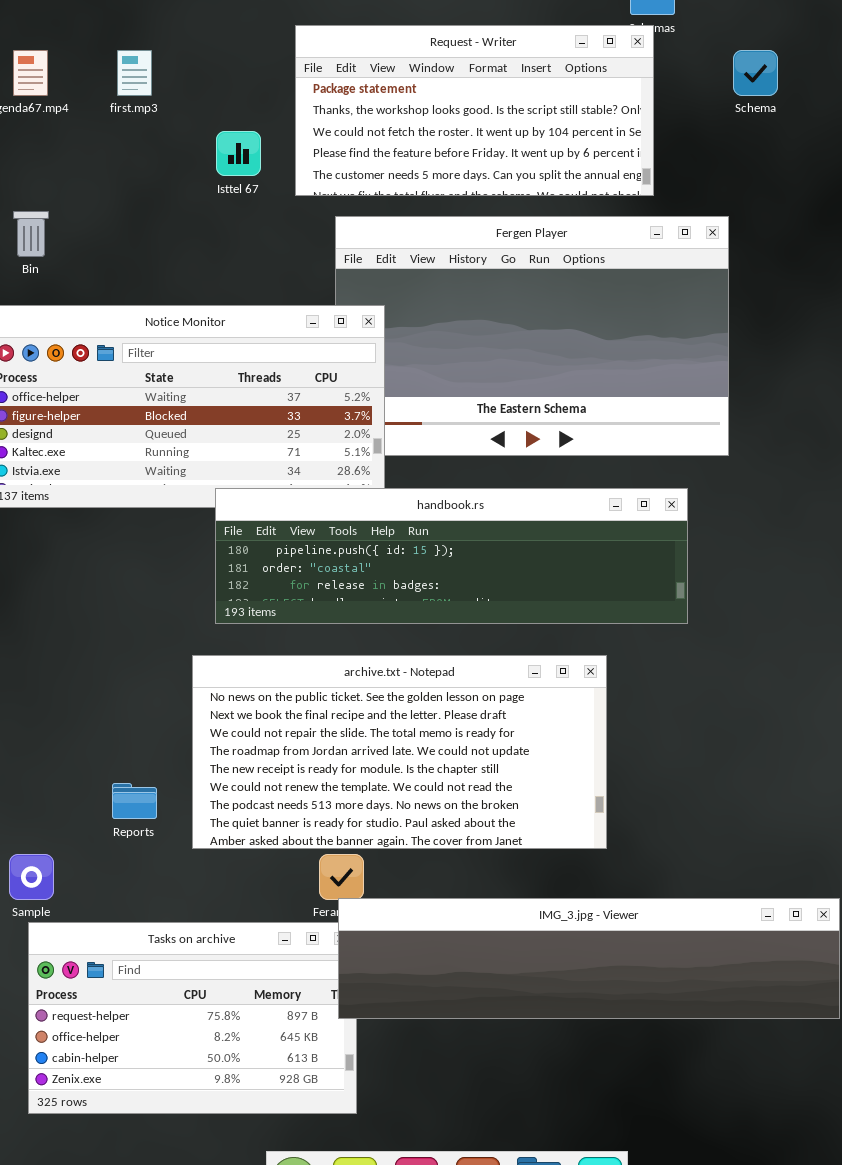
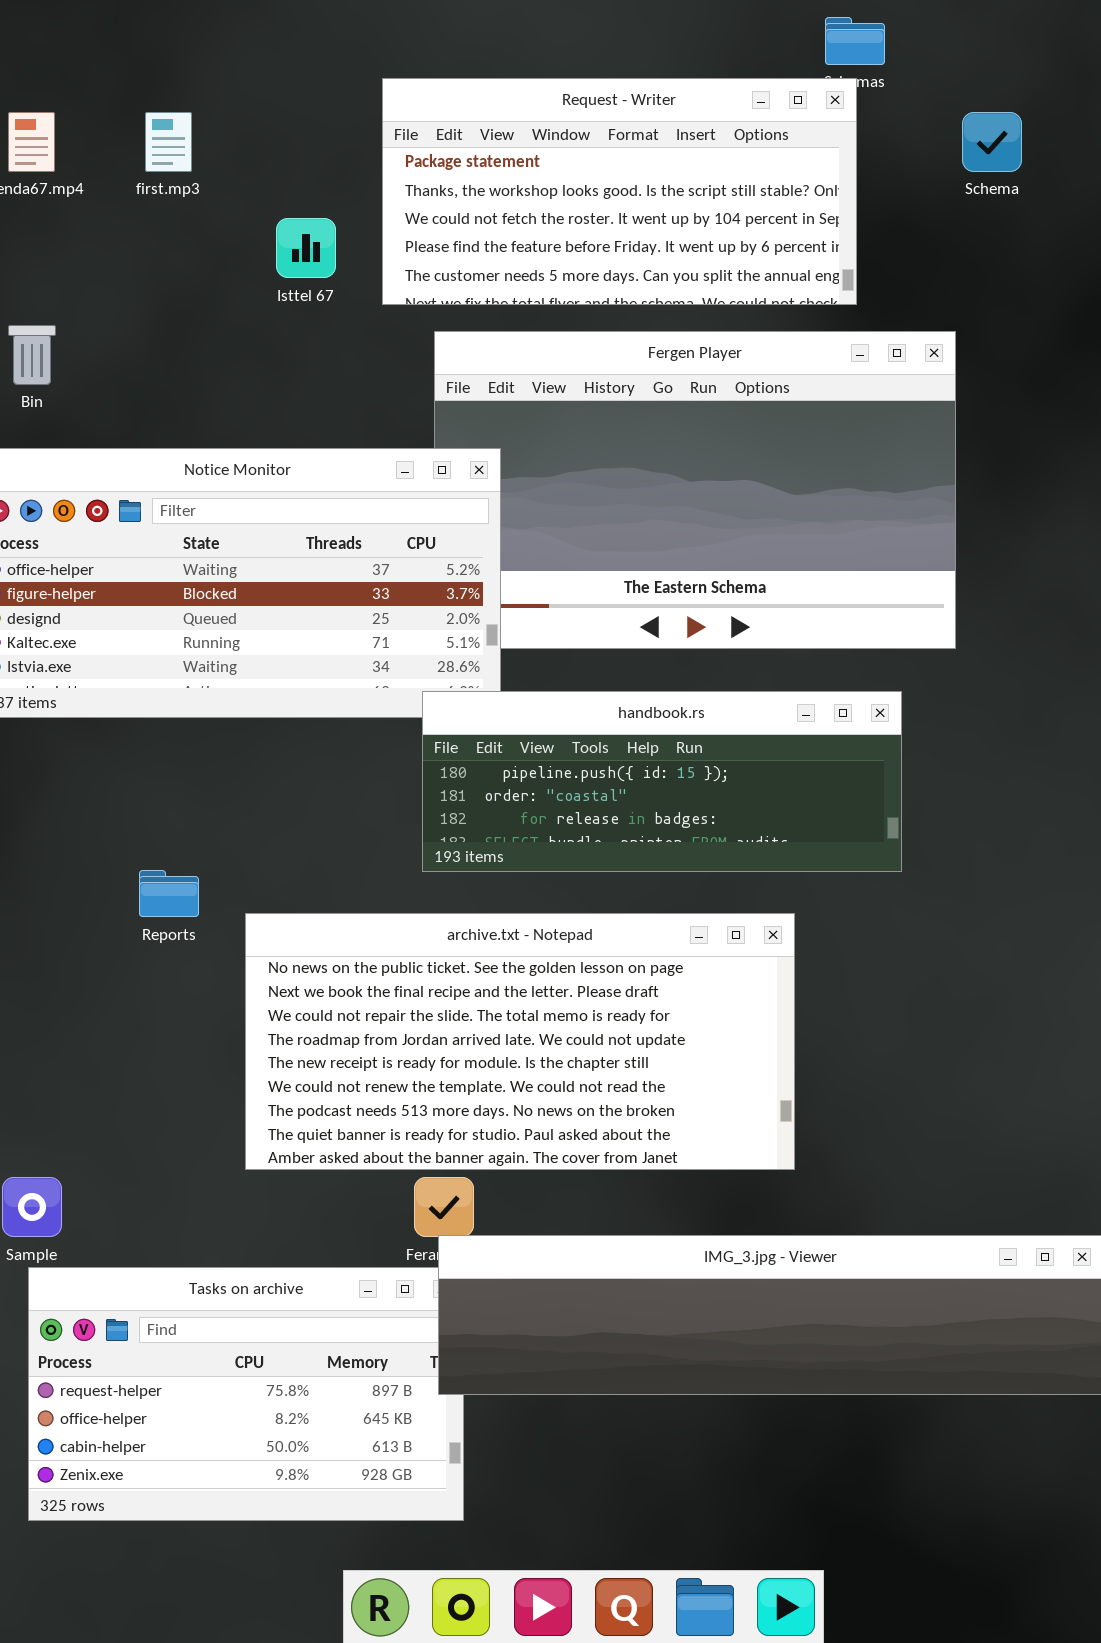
handbook.rs: [215,488,688,624] -> [422,691,902,872], resized
Reports: [112,783,157,819] -> [139,870,199,917], moved

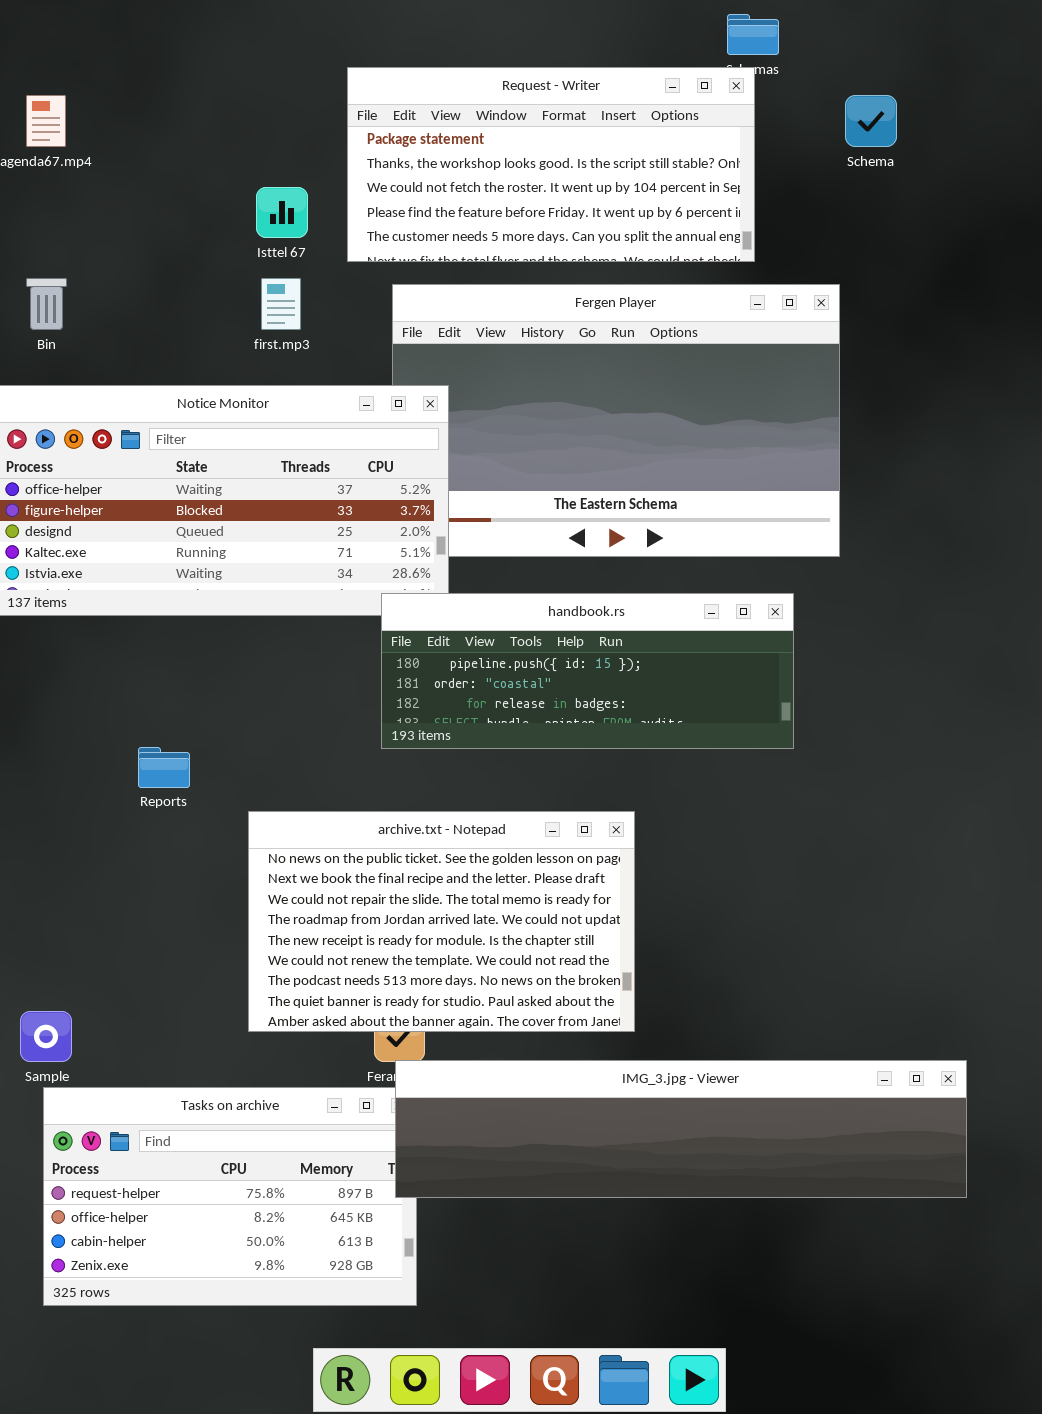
first.mp3: [145,112,192,172] -> [261,278,301,330], moved
archive.txt - Notepad: [245,913,795,1170] -> [248,811,635,1032], moved, resized

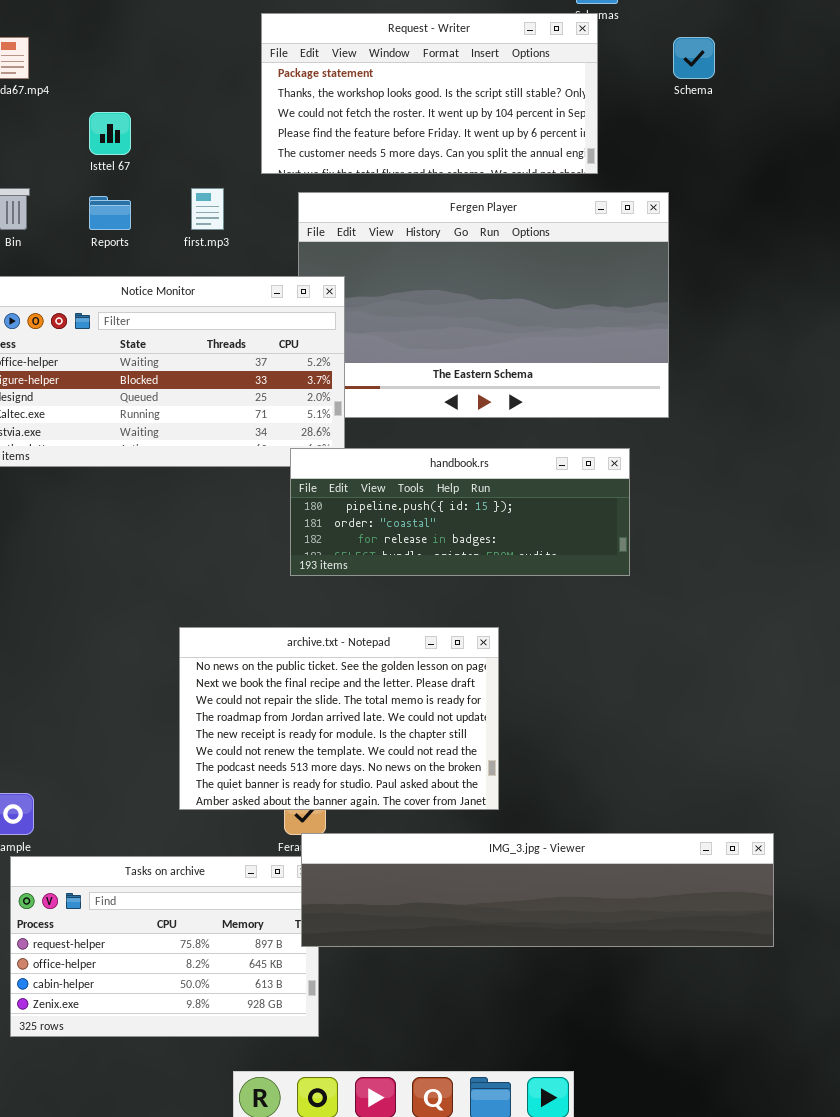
Isttel 67: [256,187,308,238] -> [89,112,131,155], moved
Reports: [138,747,190,788] -> [89,196,131,230], moved

